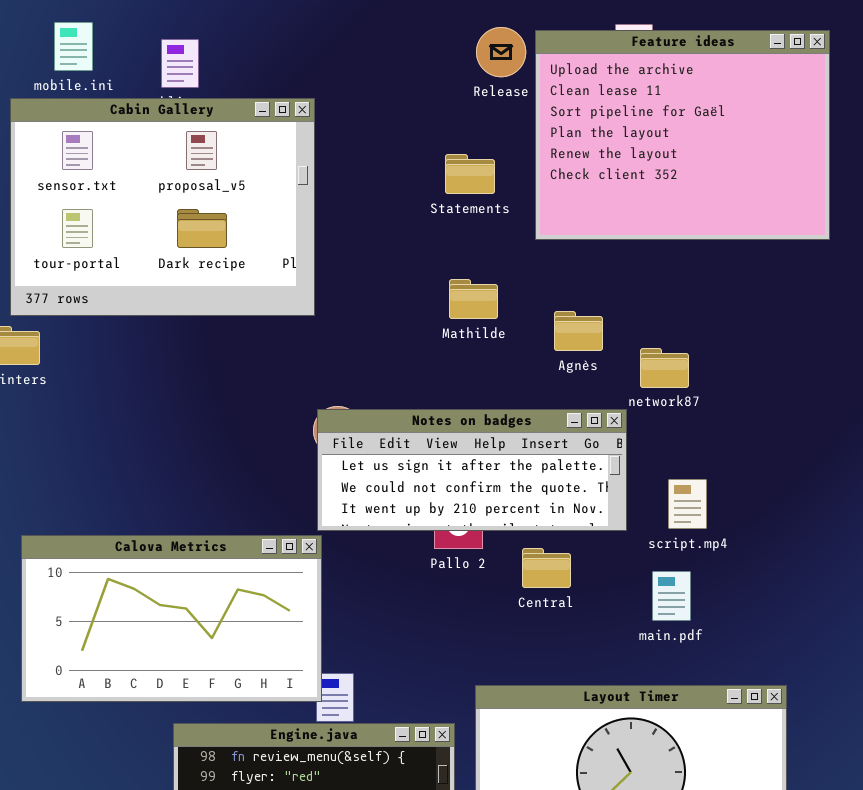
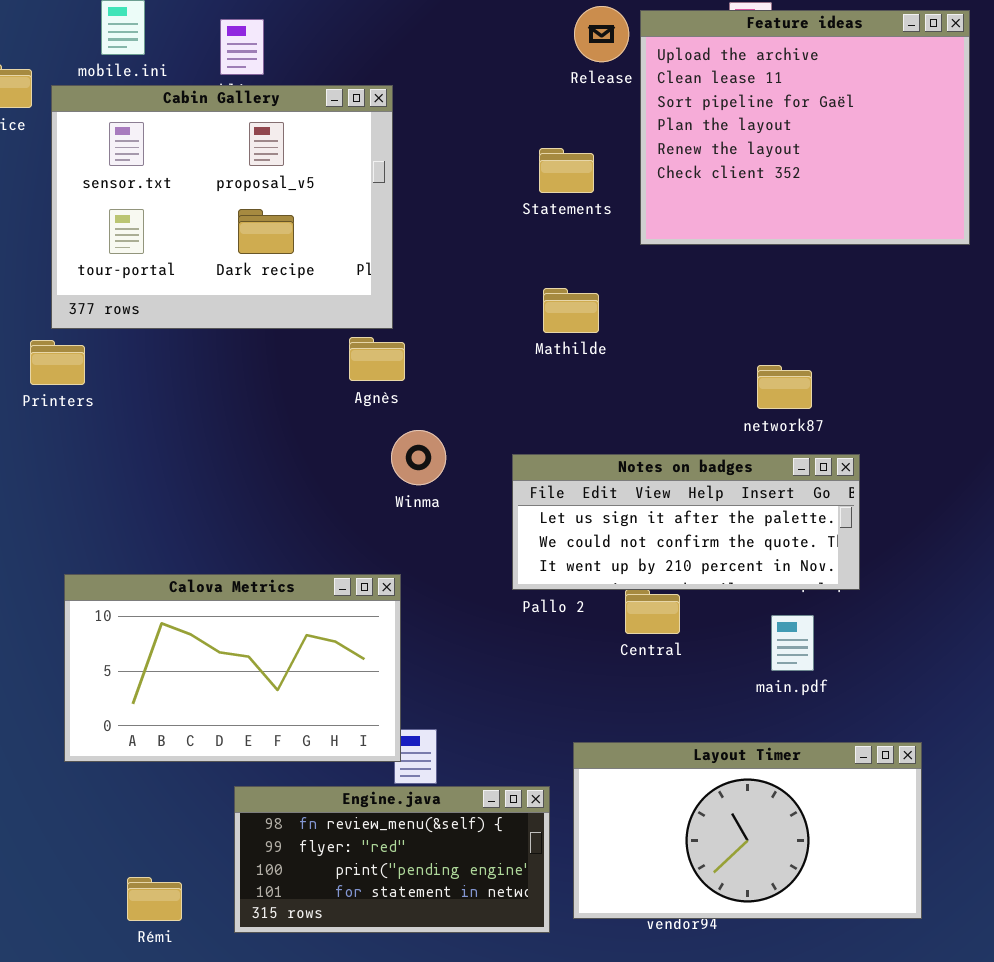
Agnès: [554,311,603,351] -> [349,337,405,381], moved
Notes on badges: [317,409,627,531] -> [512,454,860,590], moved

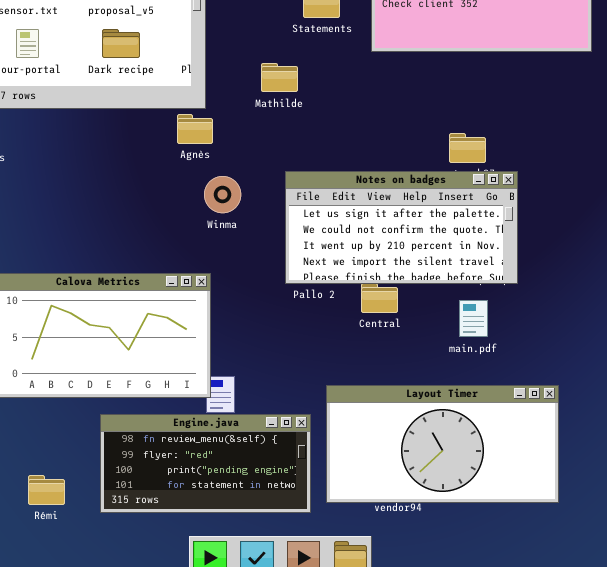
Mathilde: [543,288,599,333] -> [261,63,298,92], moved
Notes on badges: [512,454,860,590] -> [285,171,518,284], resized

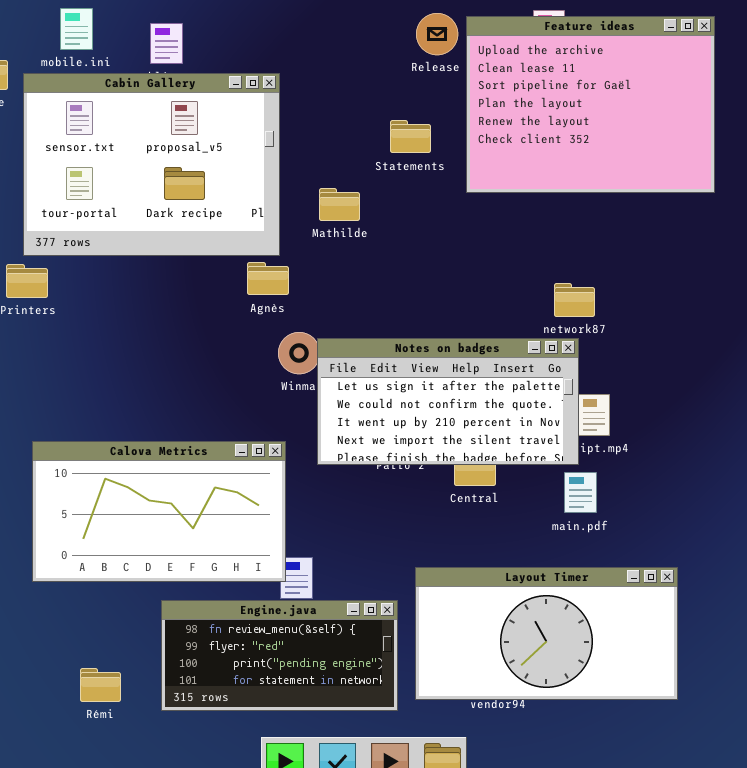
Mathilde: [261,63,298,92] -> [319,188,360,221], moved
Notes on badges: [285,171,518,284] -> [317,338,579,465], moved

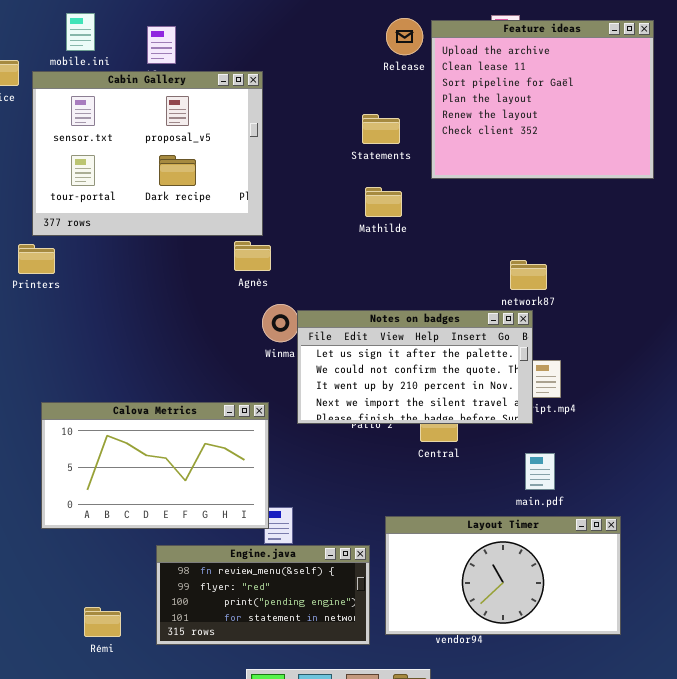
Mathilde: [319,188,360,221] -> [365,187,402,217], moved
main.pdf: [564,472,597,513] -> [525,453,555,490], moved

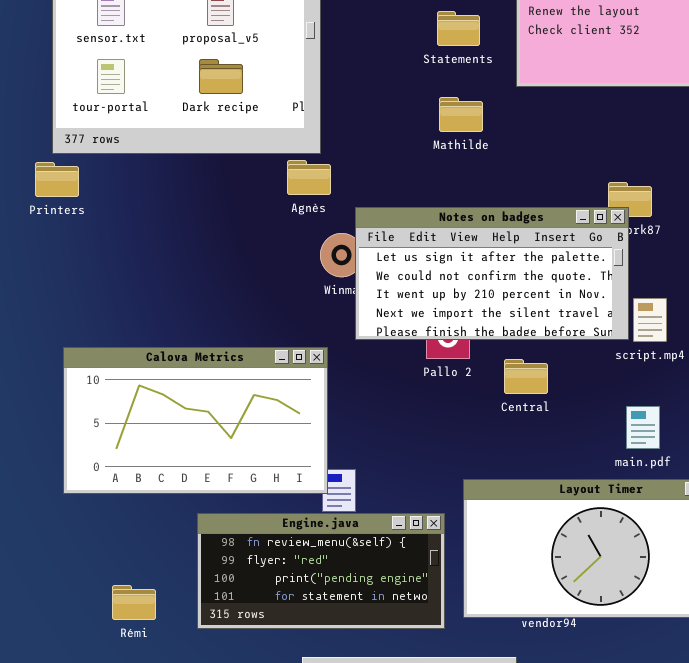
Notes on badges: [297,310,533,424] -> [355,207,629,340], moved

